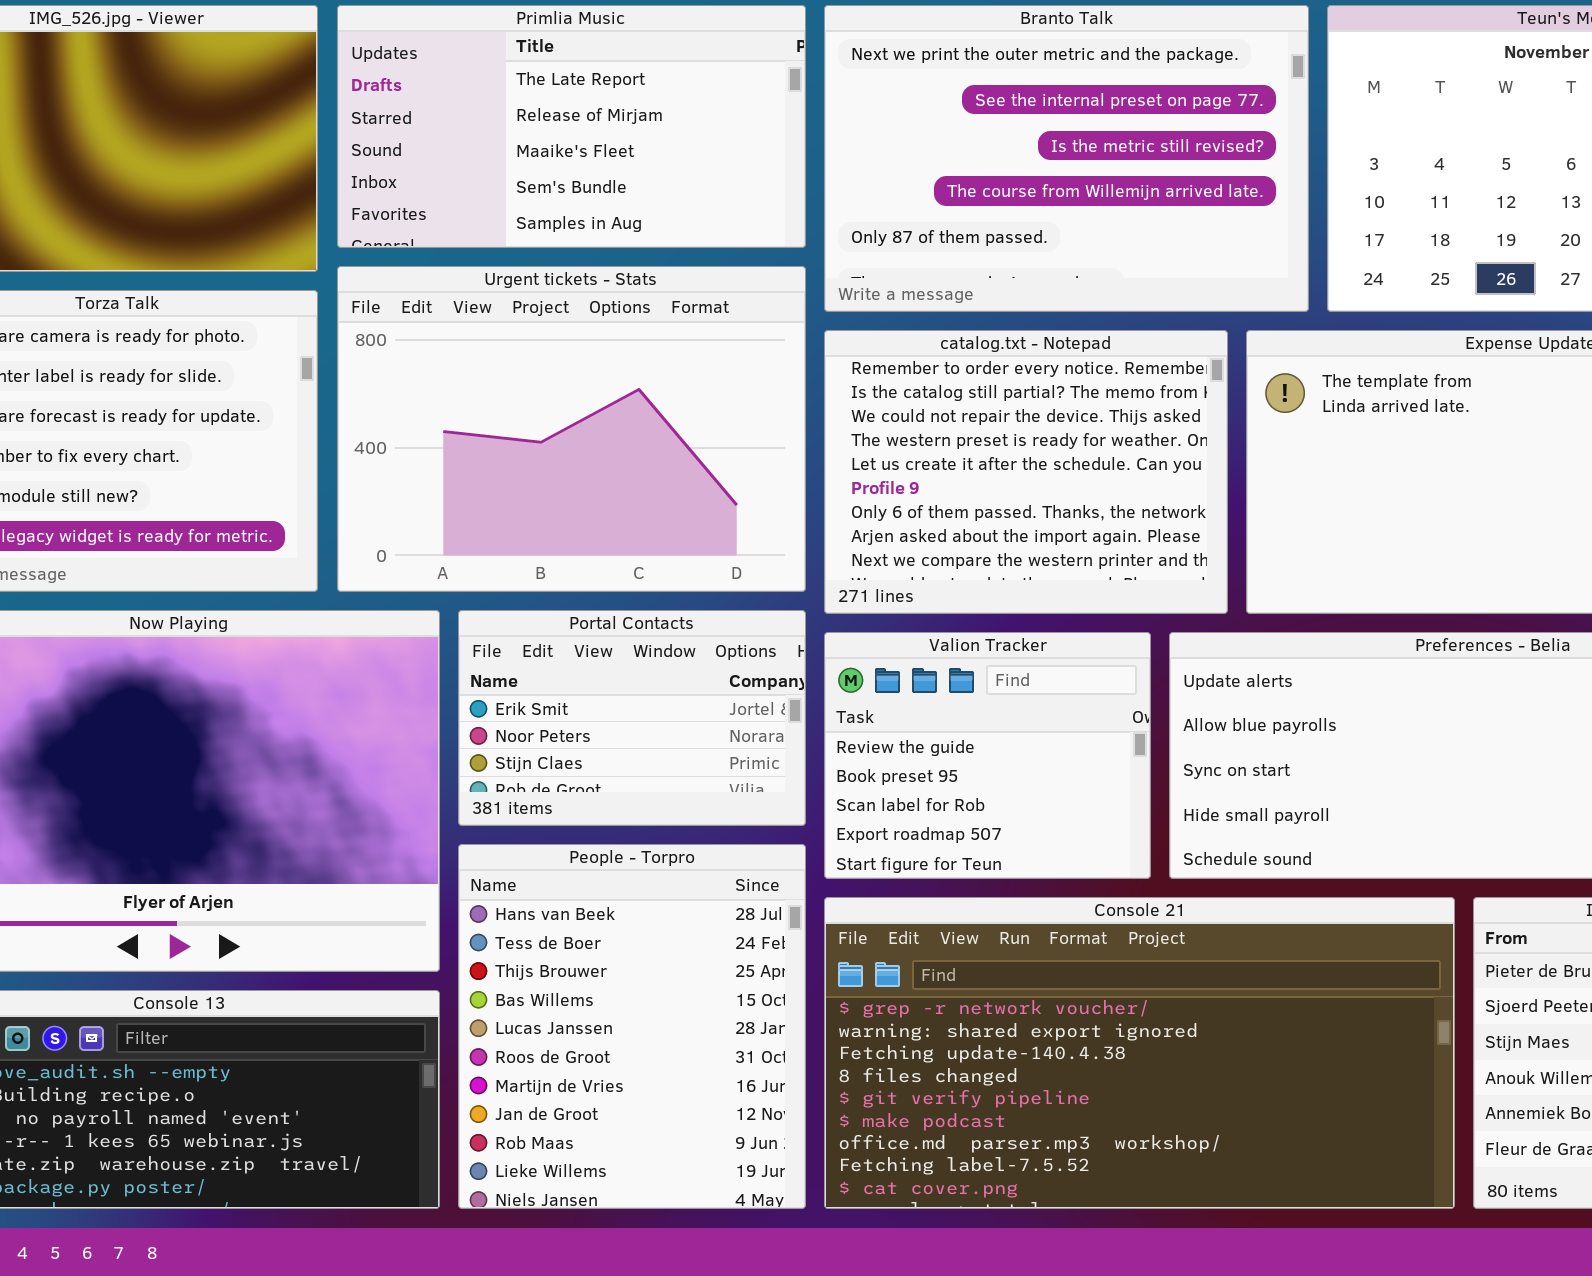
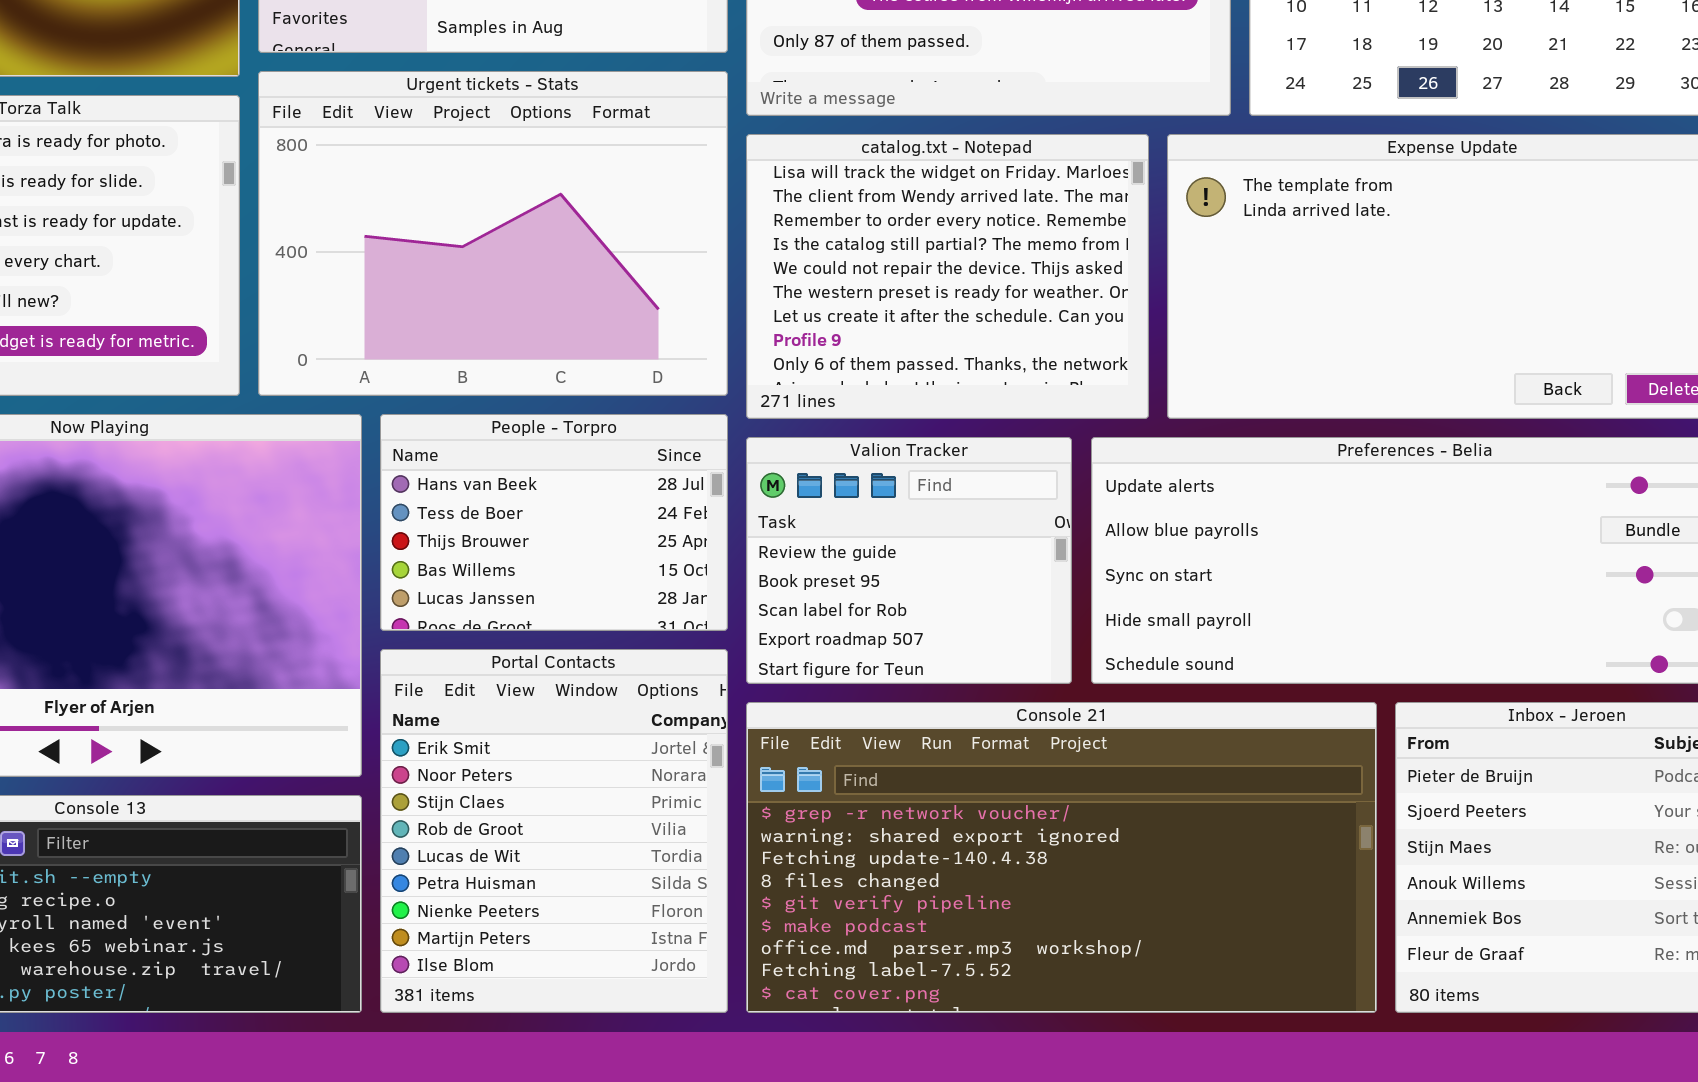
catalog.txt - Notepad: [824,330,1228,614] -> [746,134,1149,419], scrolled up 2 rows
Portal Contacts: [458,610,806,826] -> [380,649,728,1013], moved, resized
People - Torpro: [458,844,806,1209] -> [380,414,728,631], moved, resized

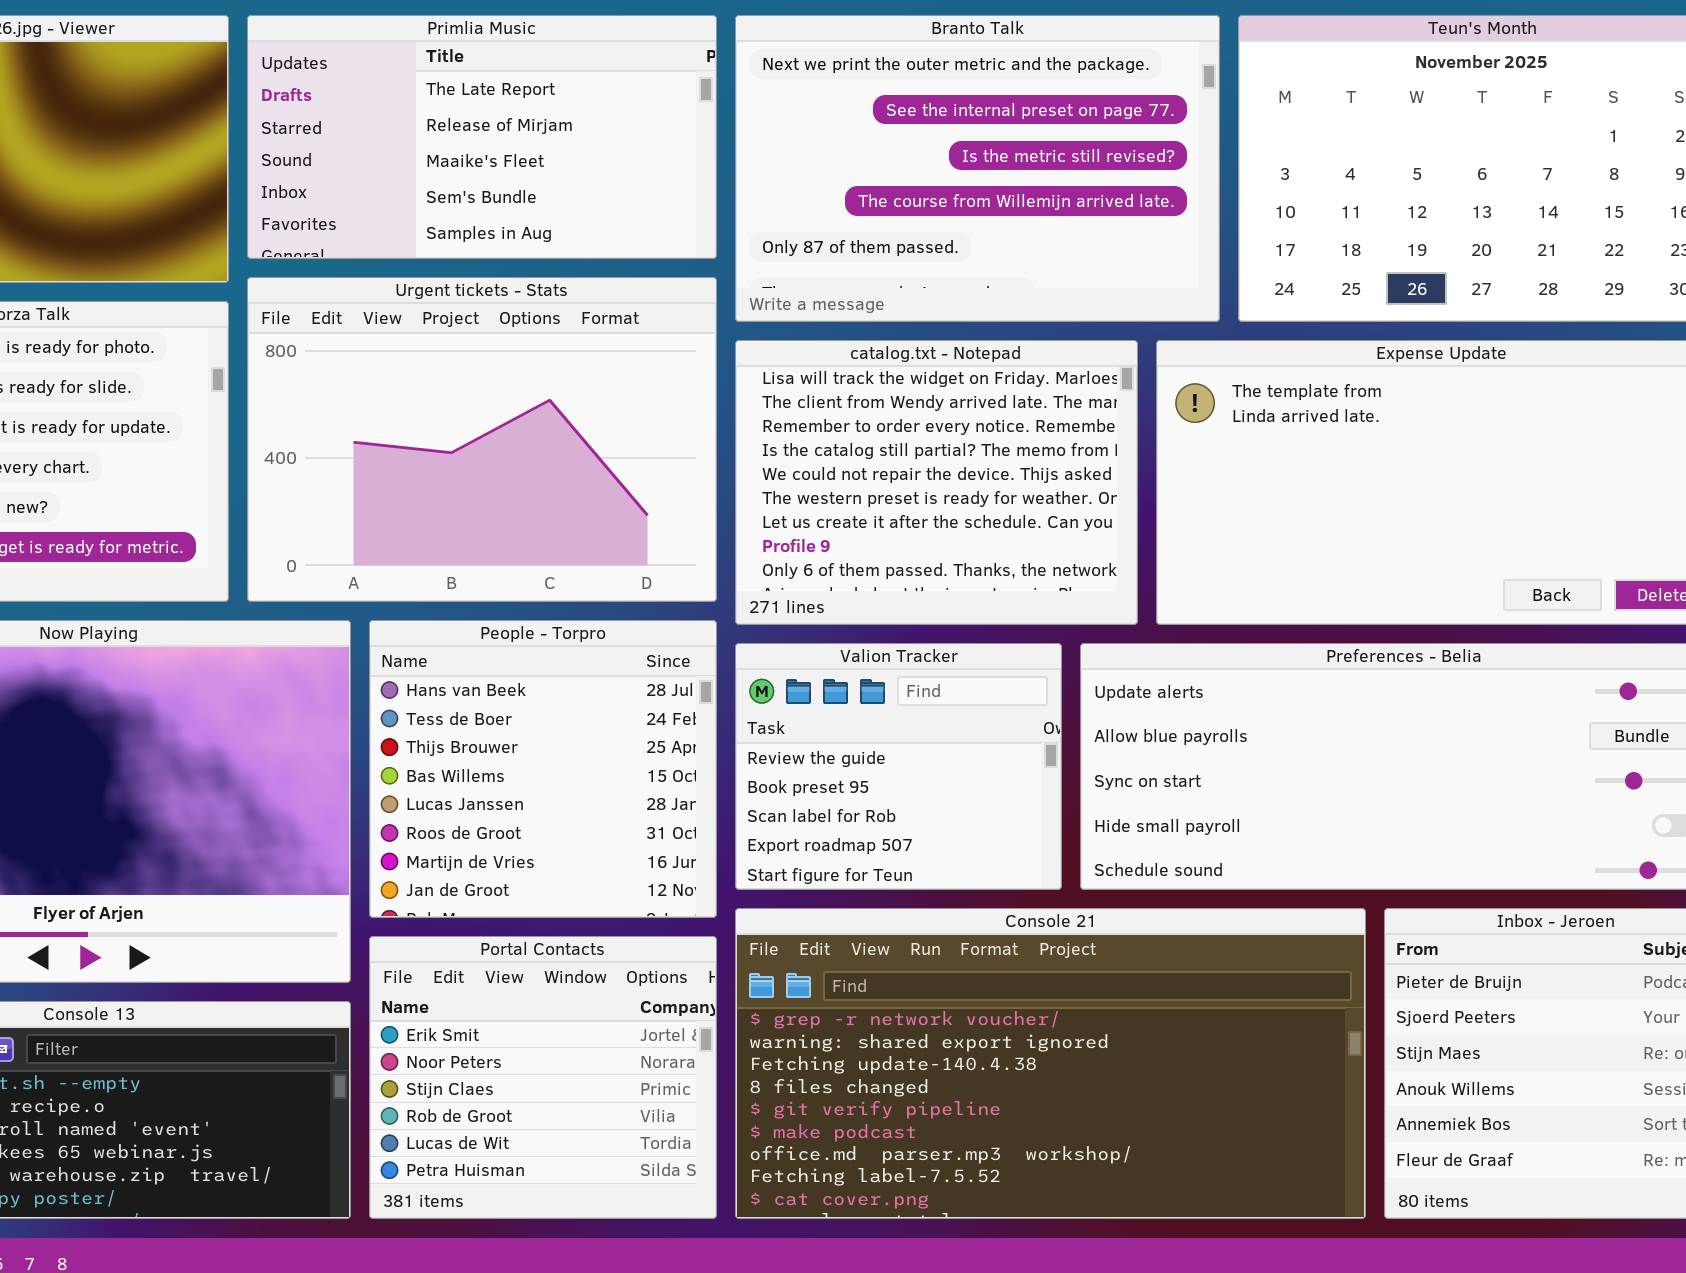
People - Torpro: [380,414,728,631] -> [369,620,717,918], resized
Portal Contacts: [380,649,728,1013] -> [369,936,717,1219], resized

